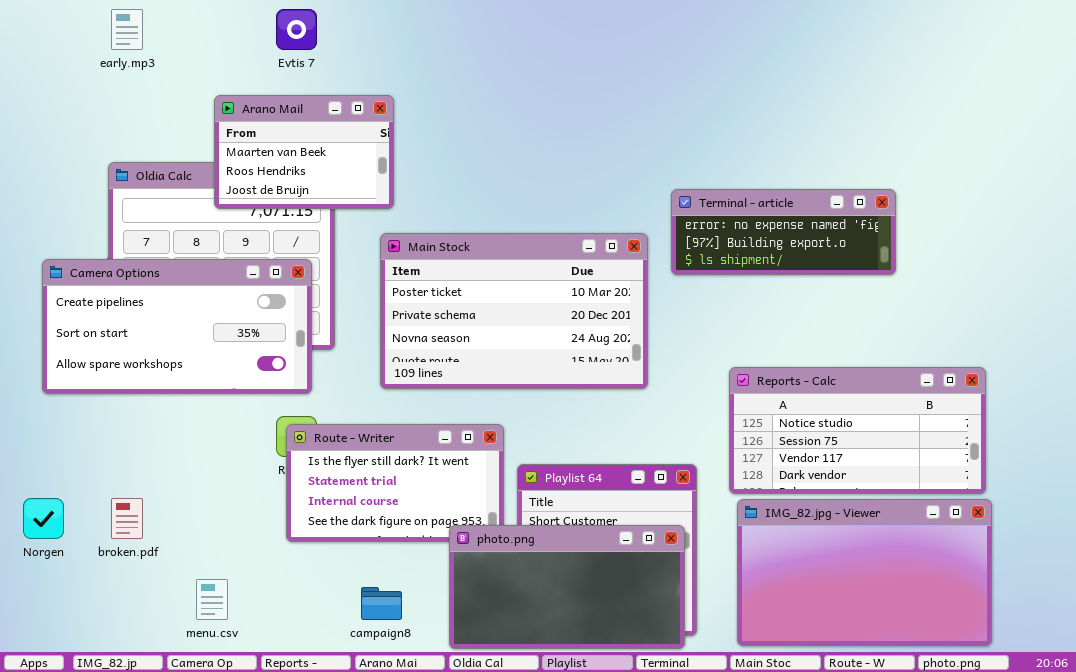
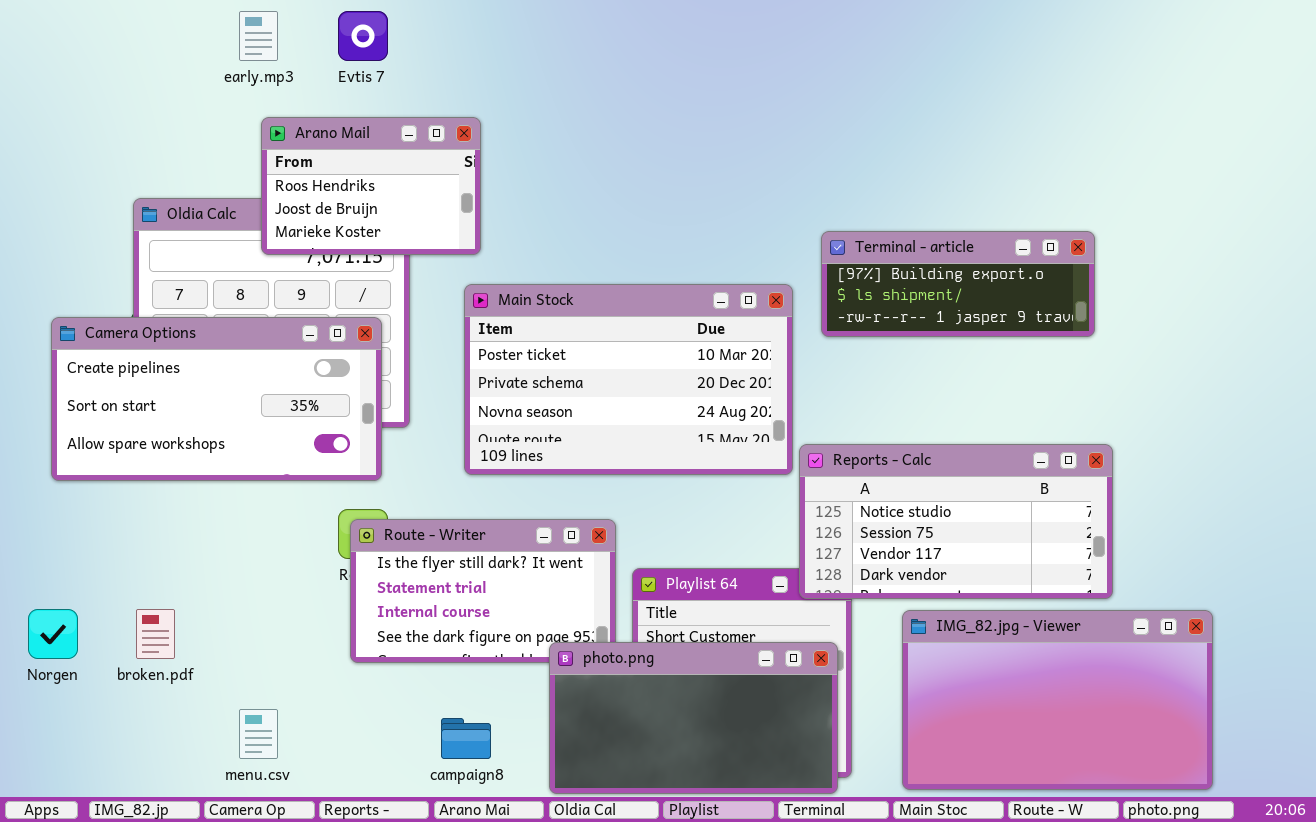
early.mp3: [111,9,143,50] -> [239,11,278,61], moved
Arano Mail: [214,95,394,209] -> [261,117,481,255], scrolled down 1 row
Terminal - article: [671,189,896,275] -> [821,231,1095,337], scrolled down 1 row
Reports - Calc: [729,367,986,494] -> [799,444,1113,599], moved

